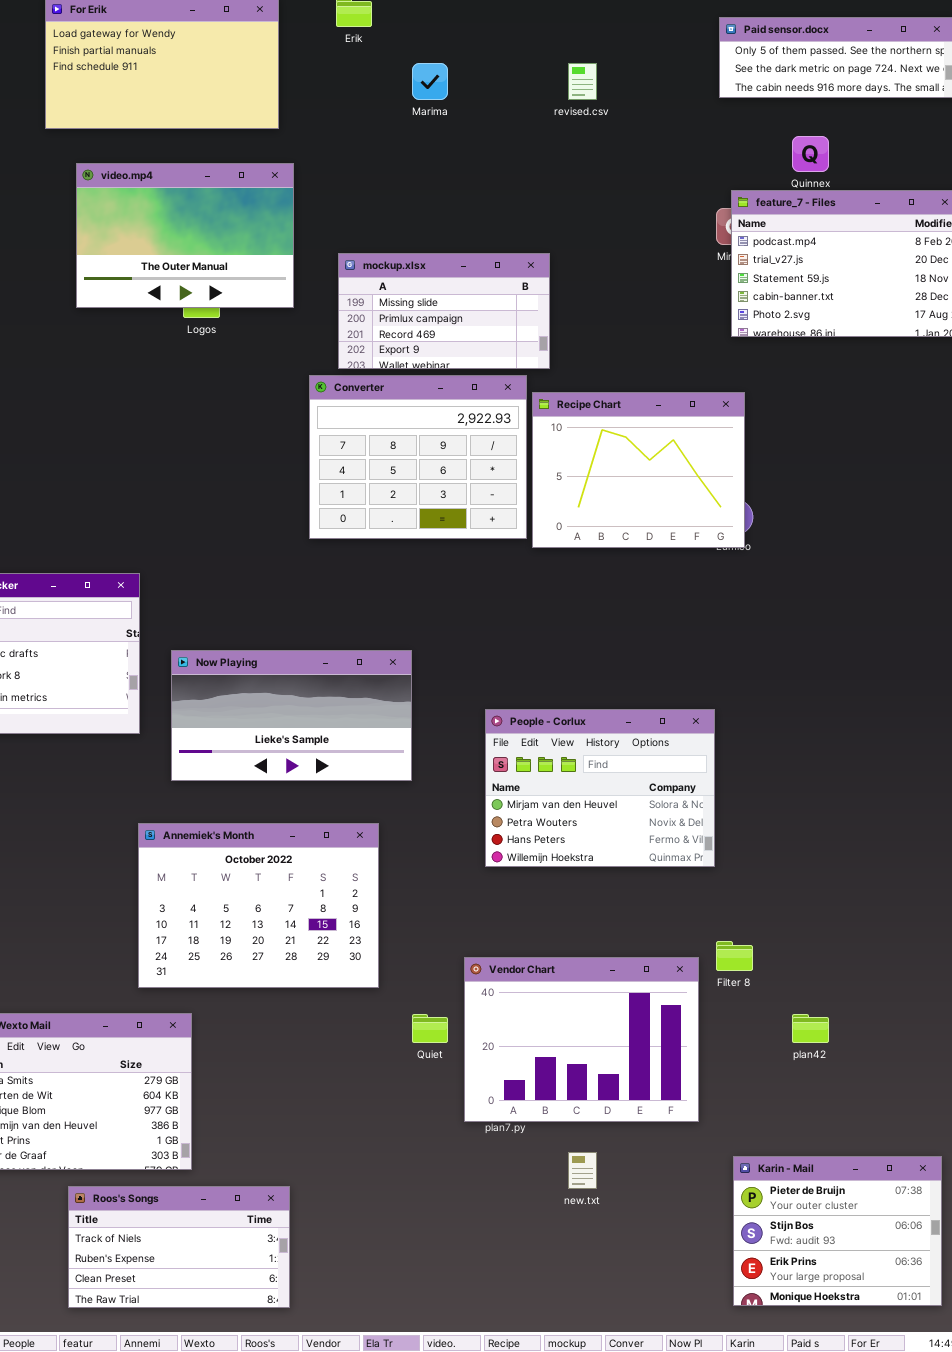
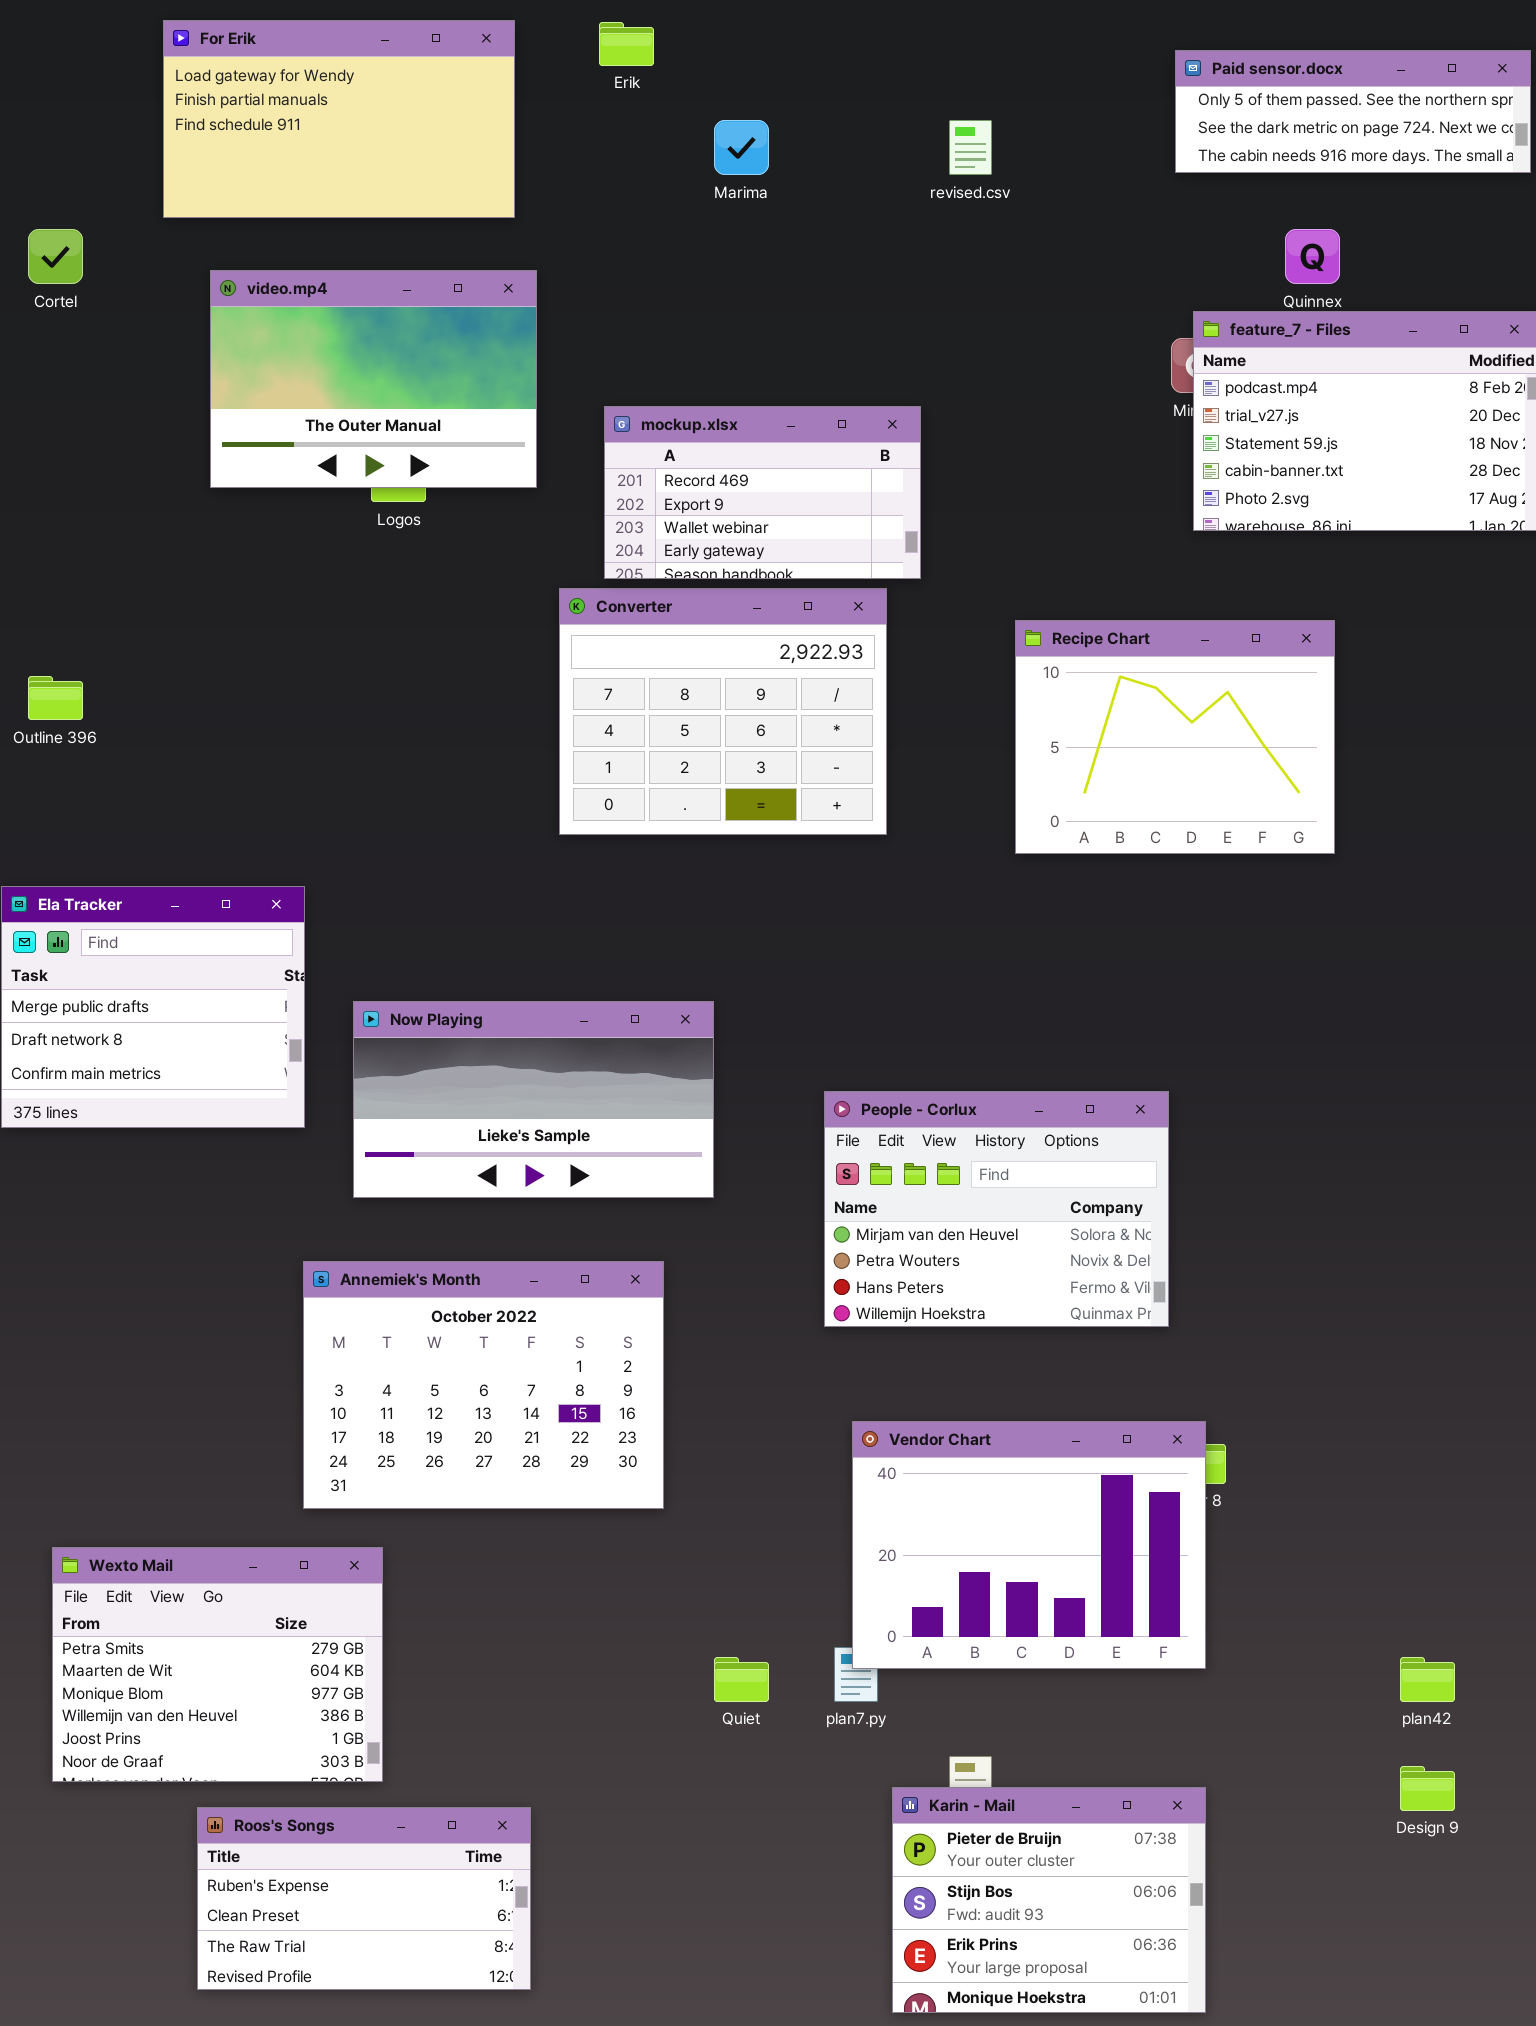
mockup.xlsx: [338,253,550,369] -> [604,406,921,579], scrolled down 2 rows
Recipe Chart: [532,392,745,548] -> [1015,620,1335,854], moved
Vendor Chart: [464,957,699,1122] -> [852,1421,1206,1669], moved
Quiet: [412,1014,448,1043] -> [714,1657,769,1702], moved
plan42: [792,1014,829,1043] -> [1400,1657,1455,1702], moved
Karin - Mail: [733,1156,942,1306] -> [892,1787,1206,2013], moved
Roos's Songs: [68,1186,290,1308] -> [197,1807,531,1990], scrolled down 1 row

